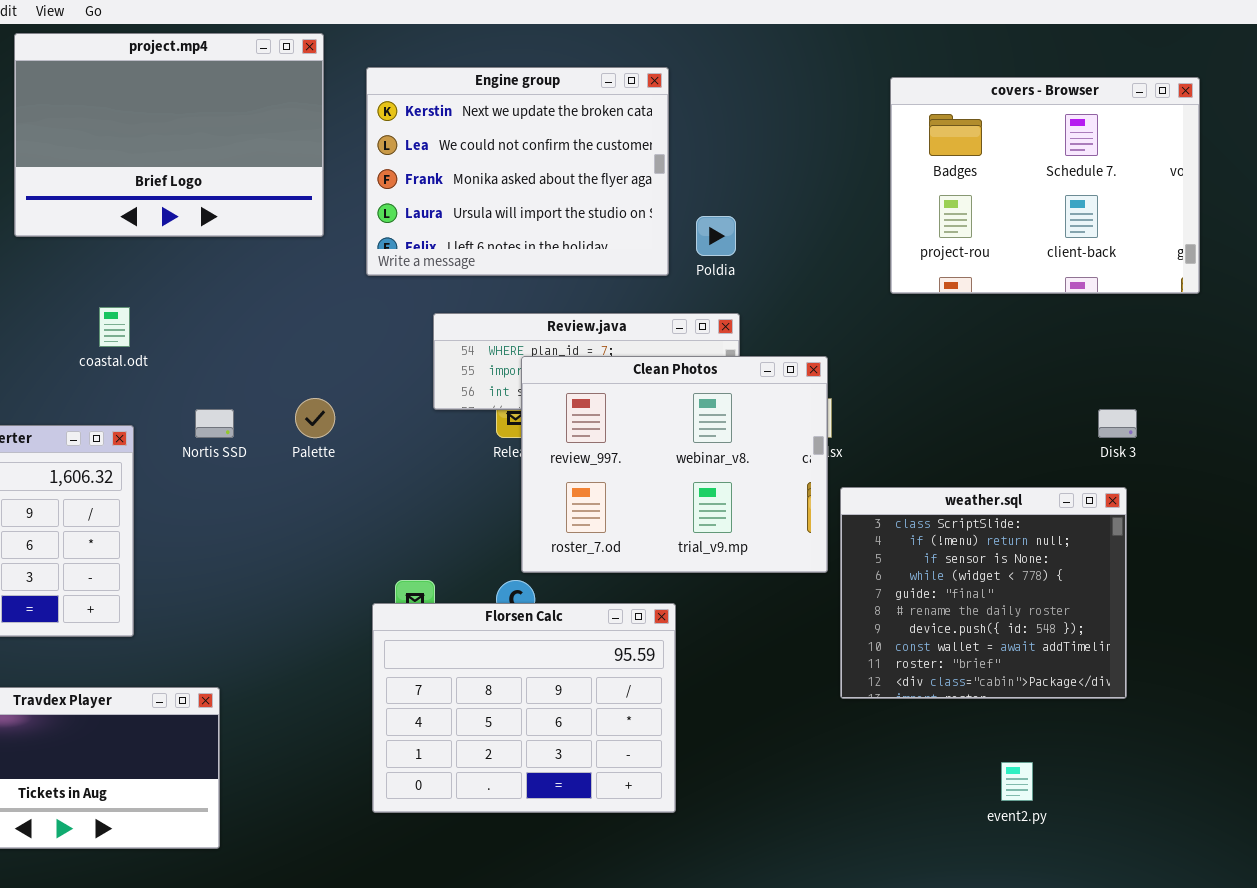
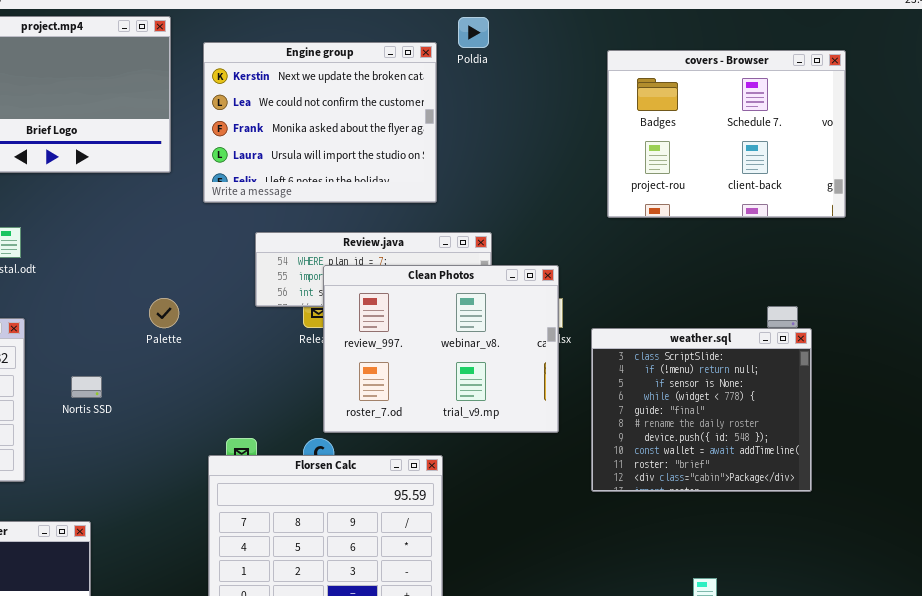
Poldia: [696,216,736,256] -> [458,17,489,48], moved
Nortis SSD: [195,409,234,438] -> [71,376,102,398], moved
weather.sql: [840,487,1127,699] -> [591,328,812,492], moved

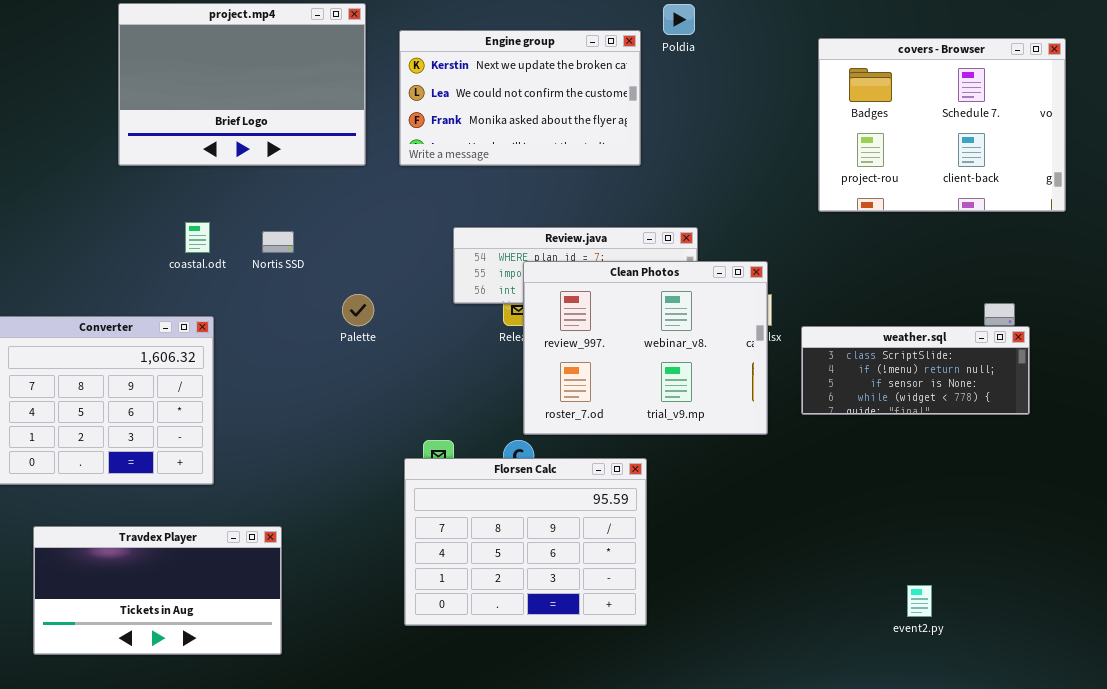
Engine group: [203,42,437,203] -> [399,30,641,166], resized
weather.sql: [591,328,812,492] -> [801,326,1030,415], resized
Nortis SSD: [71,376,102,398] -> [262,231,294,253], moved

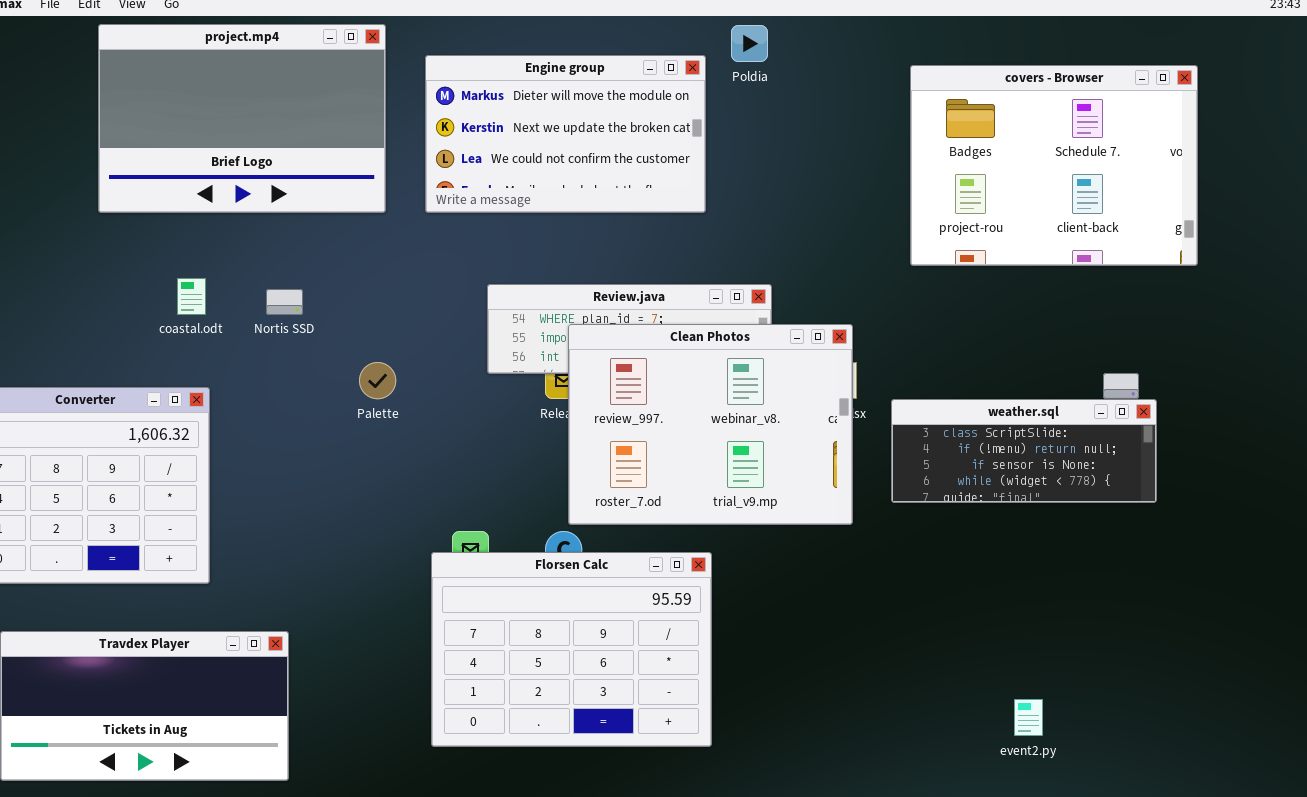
Engine group: [399,30,641,166] -> [425,55,706,213], scrolled up 1 row

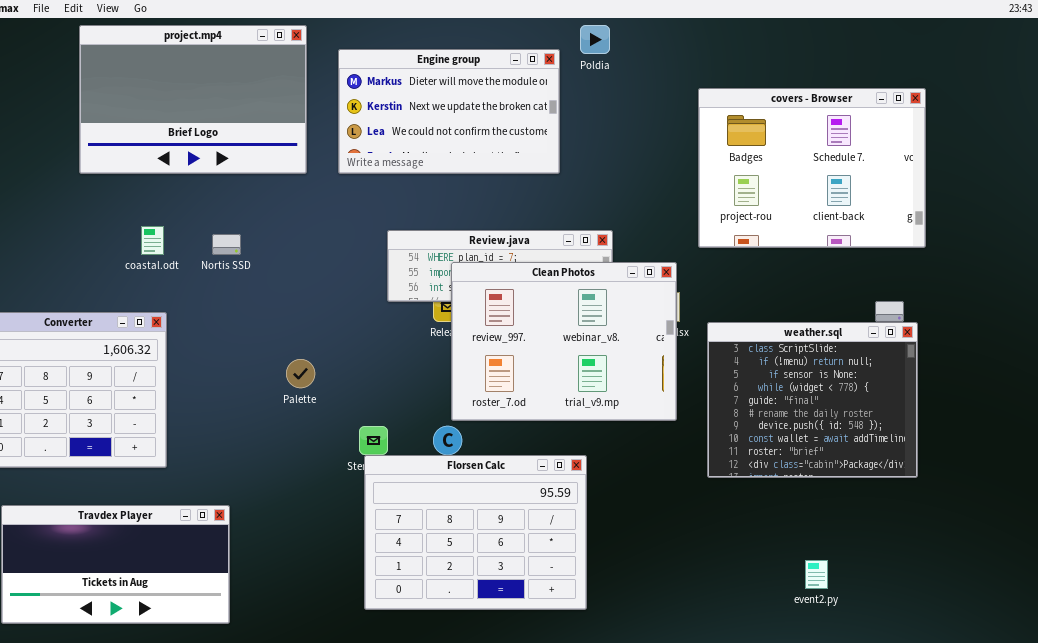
covers - Browser: [910,65,1198,266] -> [698,88,926,248], moved
Palette: [359,362,396,399] -> [286,359,315,388], moved
weather.sql: [891,399,1157,503] -> [707,322,918,478], resized
Florsen Calc: [431,552,712,747] -> [364,455,587,610], moved

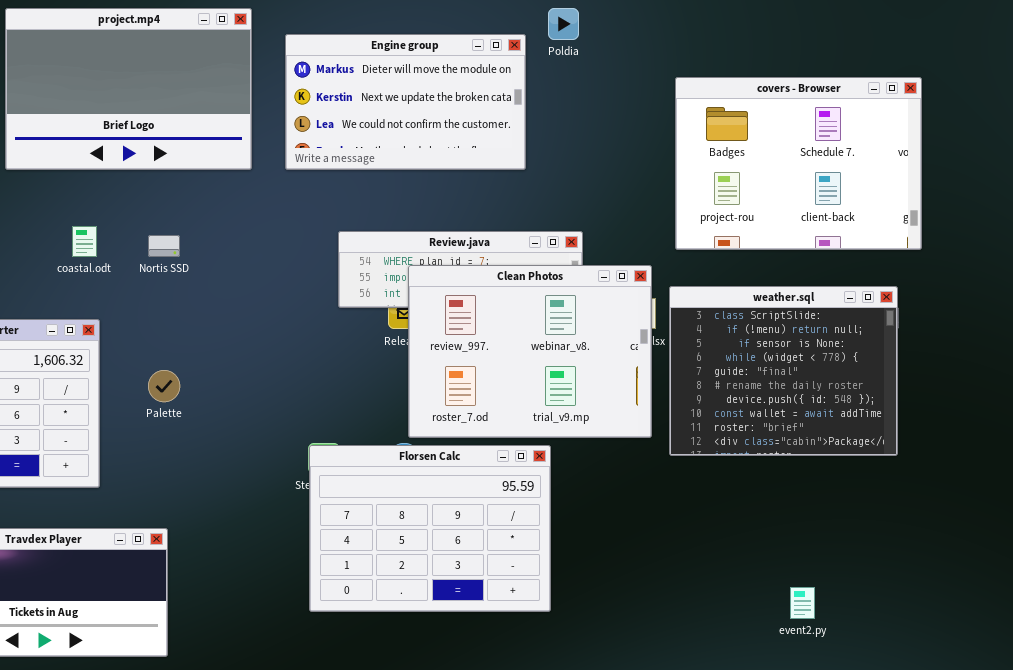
weather.sql: [707,322,918,478] -> [669,286,898,456], moved
Palette: [286,359,315,388] -> [148,370,180,402], moved
Florsen Calc: [364,455,587,610] -> [309,445,551,612], moved

